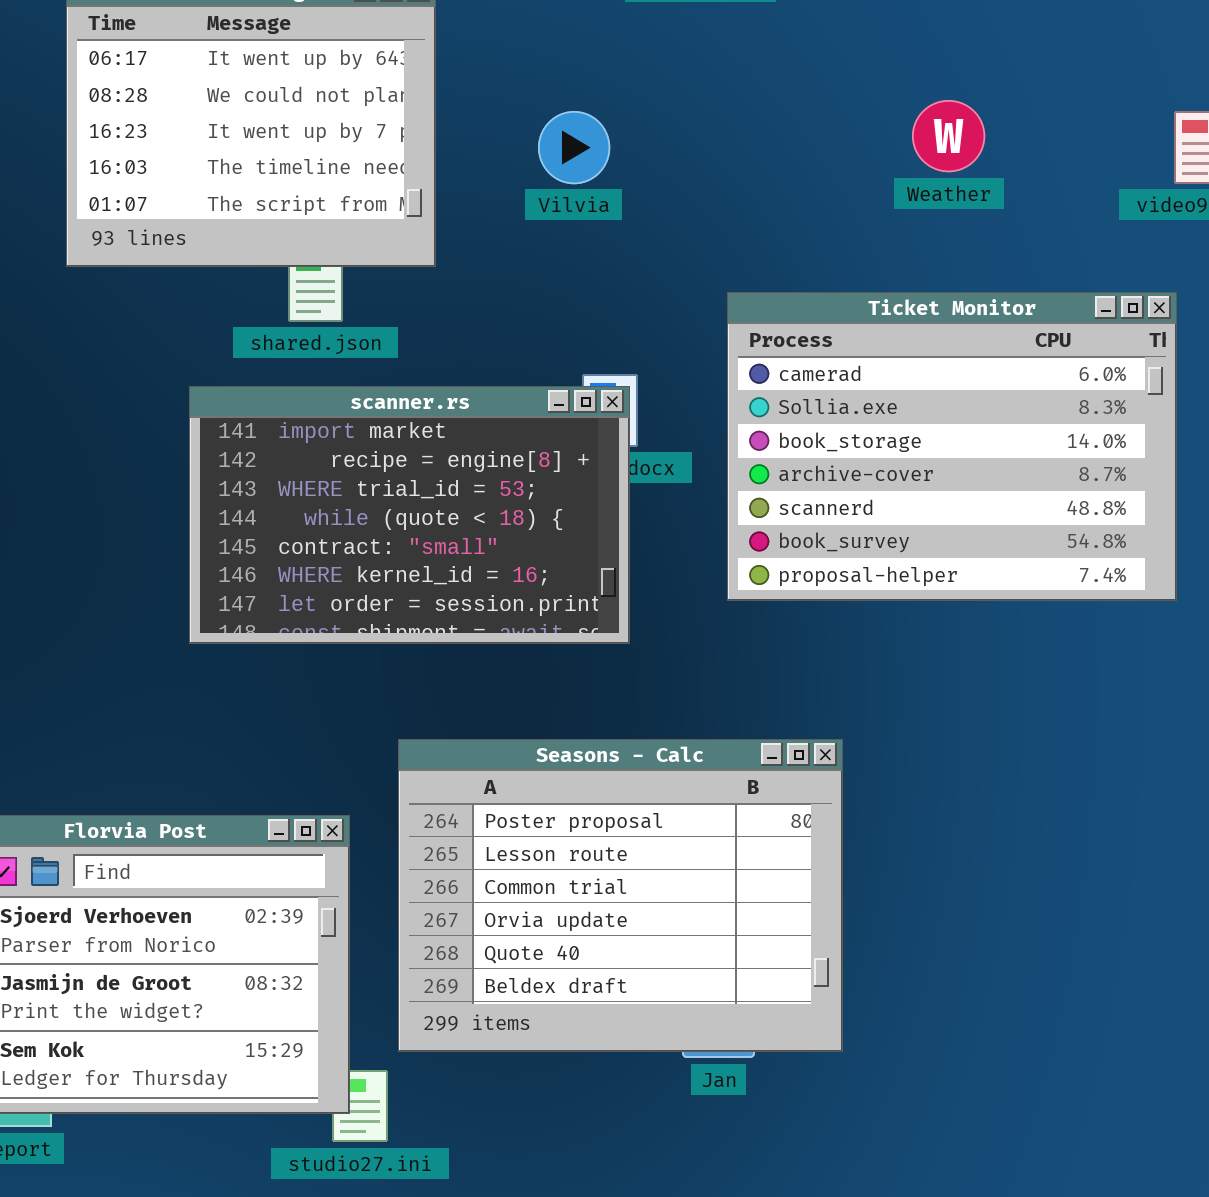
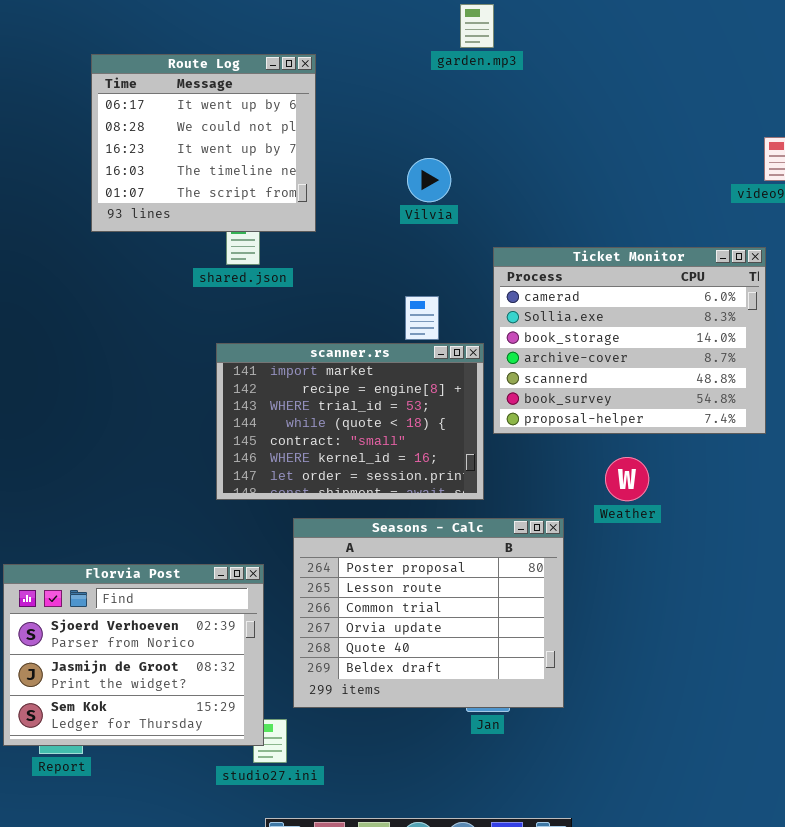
Weather: [912,100,985,172] -> [605,457,649,501], moved
Vilvia: [538,111,610,184] -> [407,158,451,202], moved
scanner.rs: [189,386,630,644] -> [216,343,484,500], moved

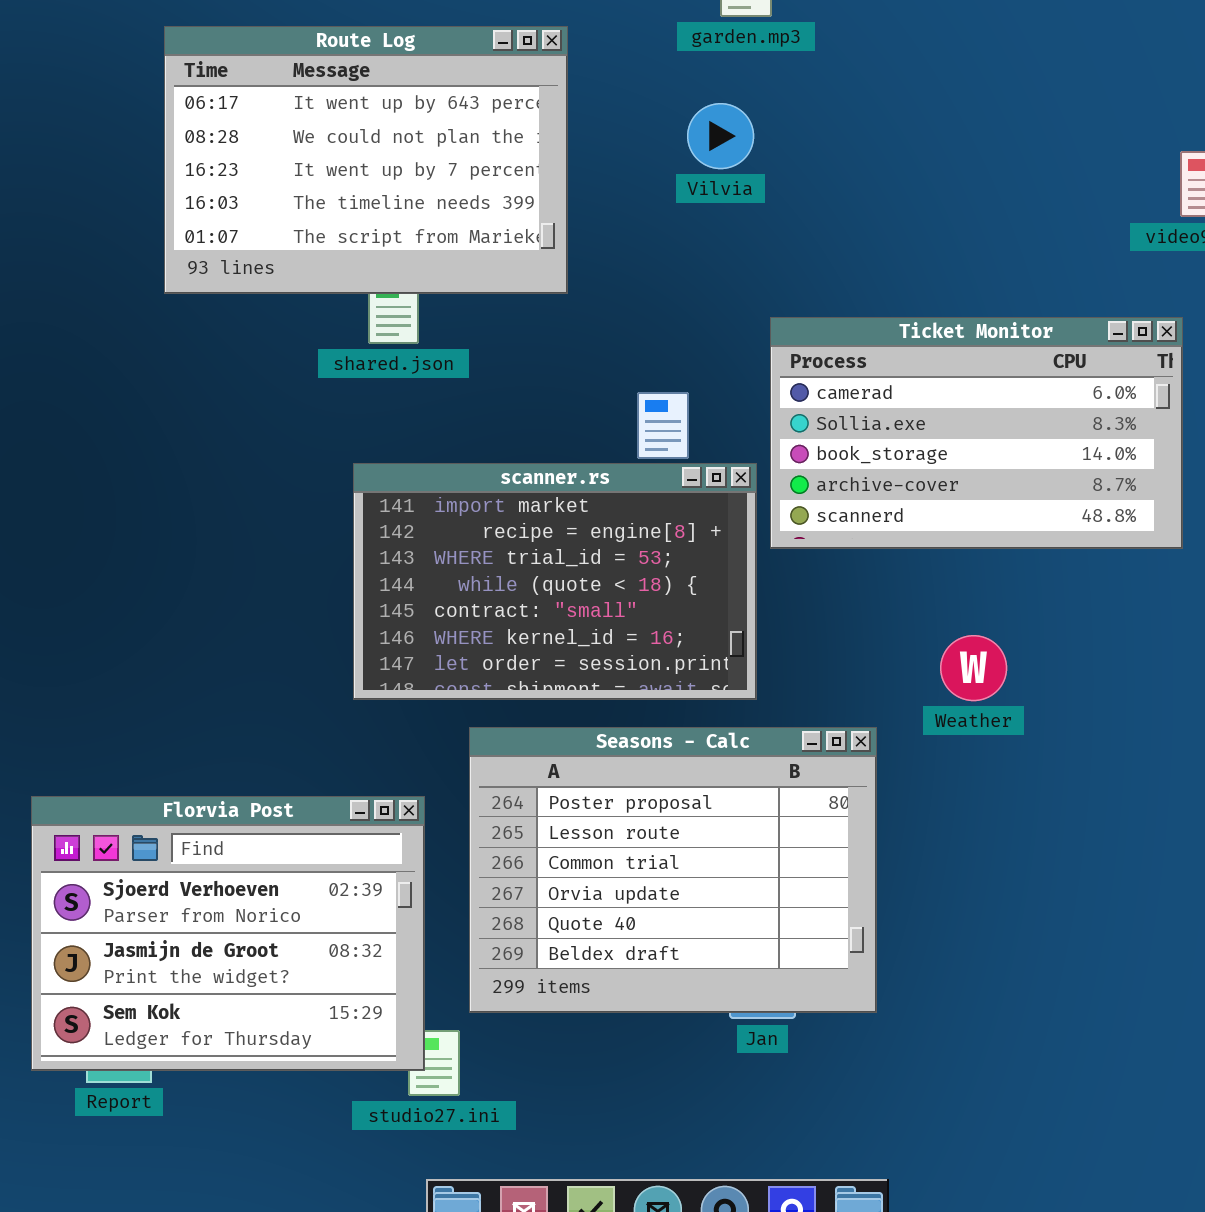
Route Log: [91,54,316,232] -> [164,26,568,294], resized
Vilvia: [407,158,451,202] -> [687,103,754,169], moved
Ticket Monitor: [493,247,766,434] -> [770,317,1183,549], resized

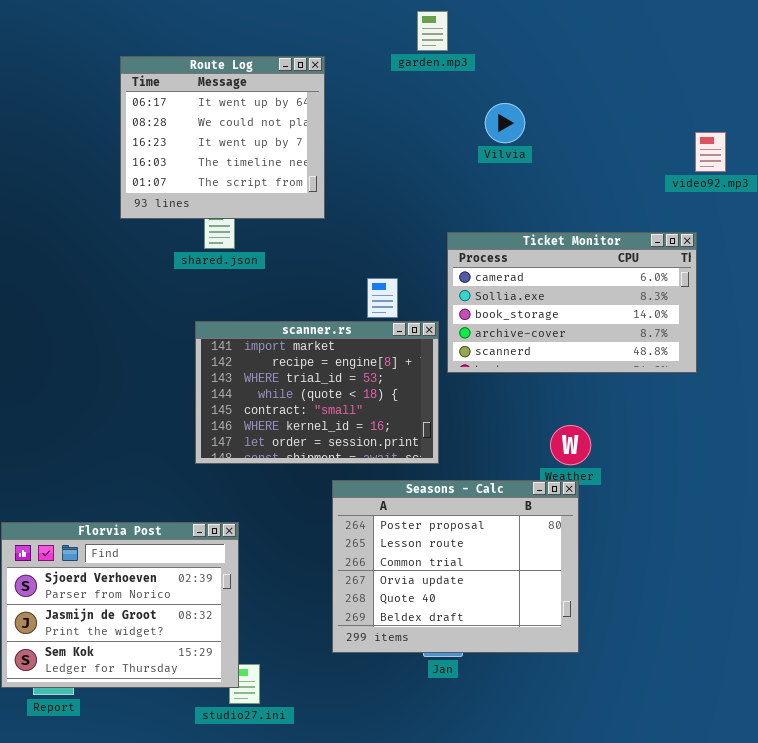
Route Log: [164,26,568,294] -> [120,56,325,219], resized
Vilvia: [687,103,754,169] -> [485,103,525,143], moved
Seasons - Calc: [469,727,877,1013] -> [332,480,579,653], moved

